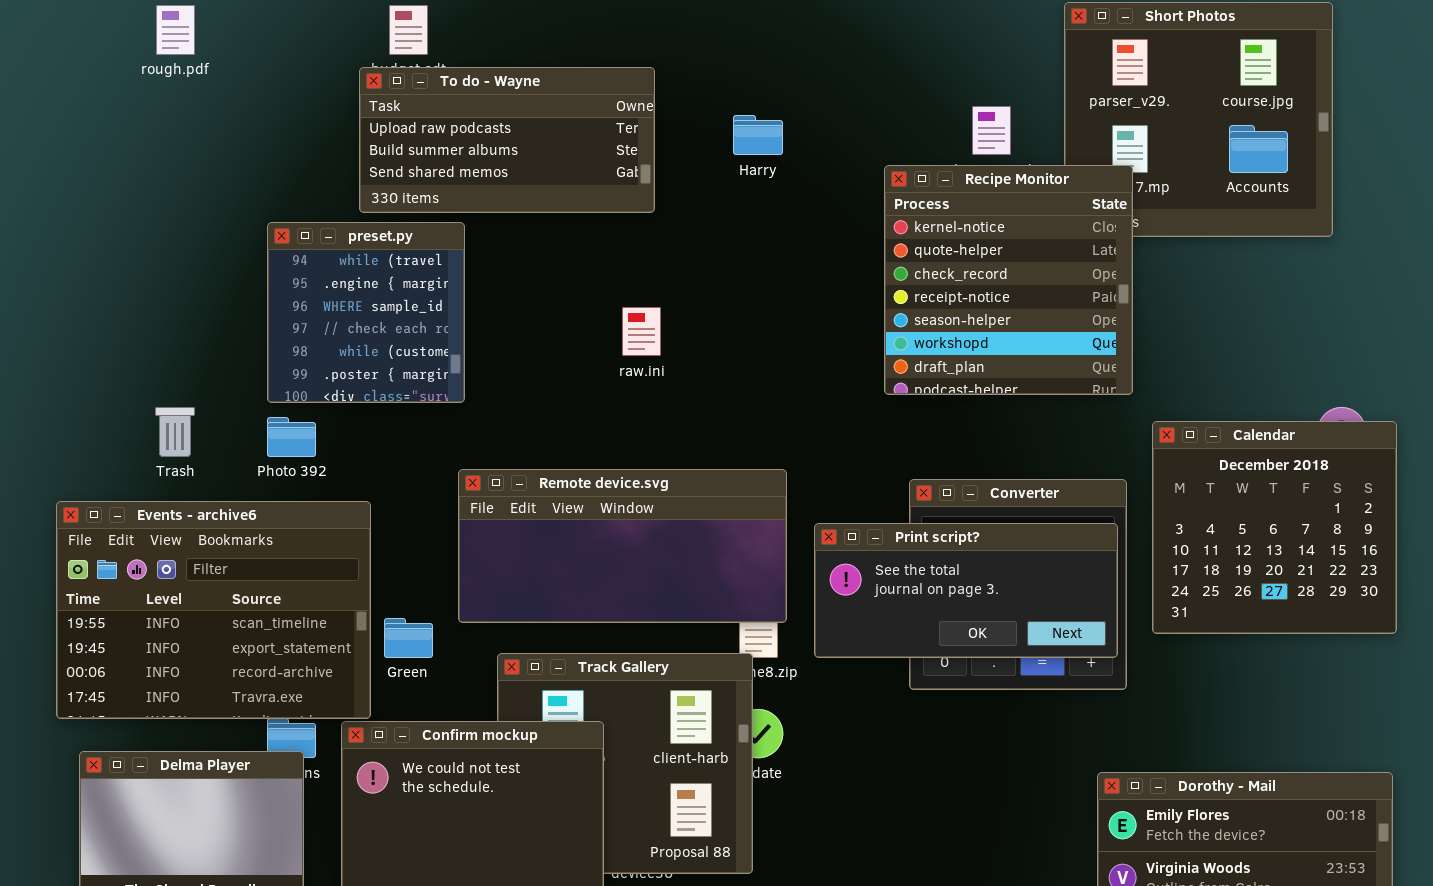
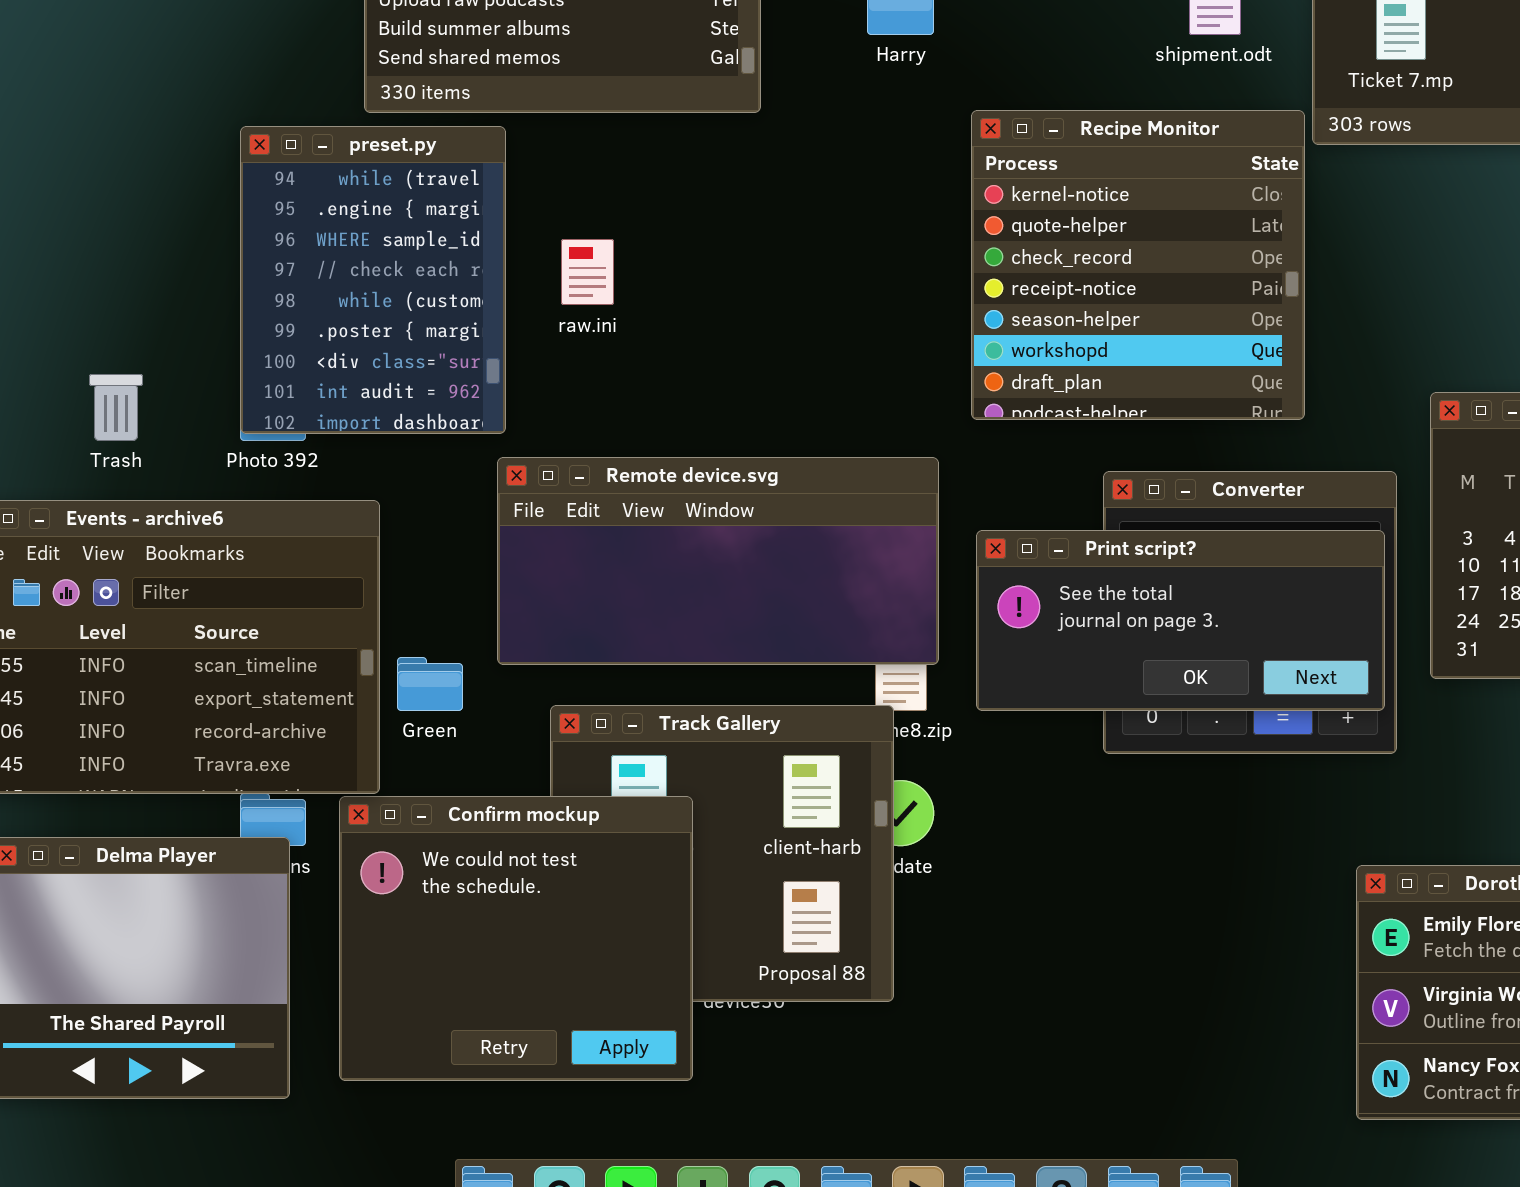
Recipe Monitor: [884,165,1133,395] -> [971,110,1305,420], moved
preset.py: [267,222,465,403] -> [240,126,506,434], resized
raw.ini: [622,307,661,356] -> [561,239,614,305], moved

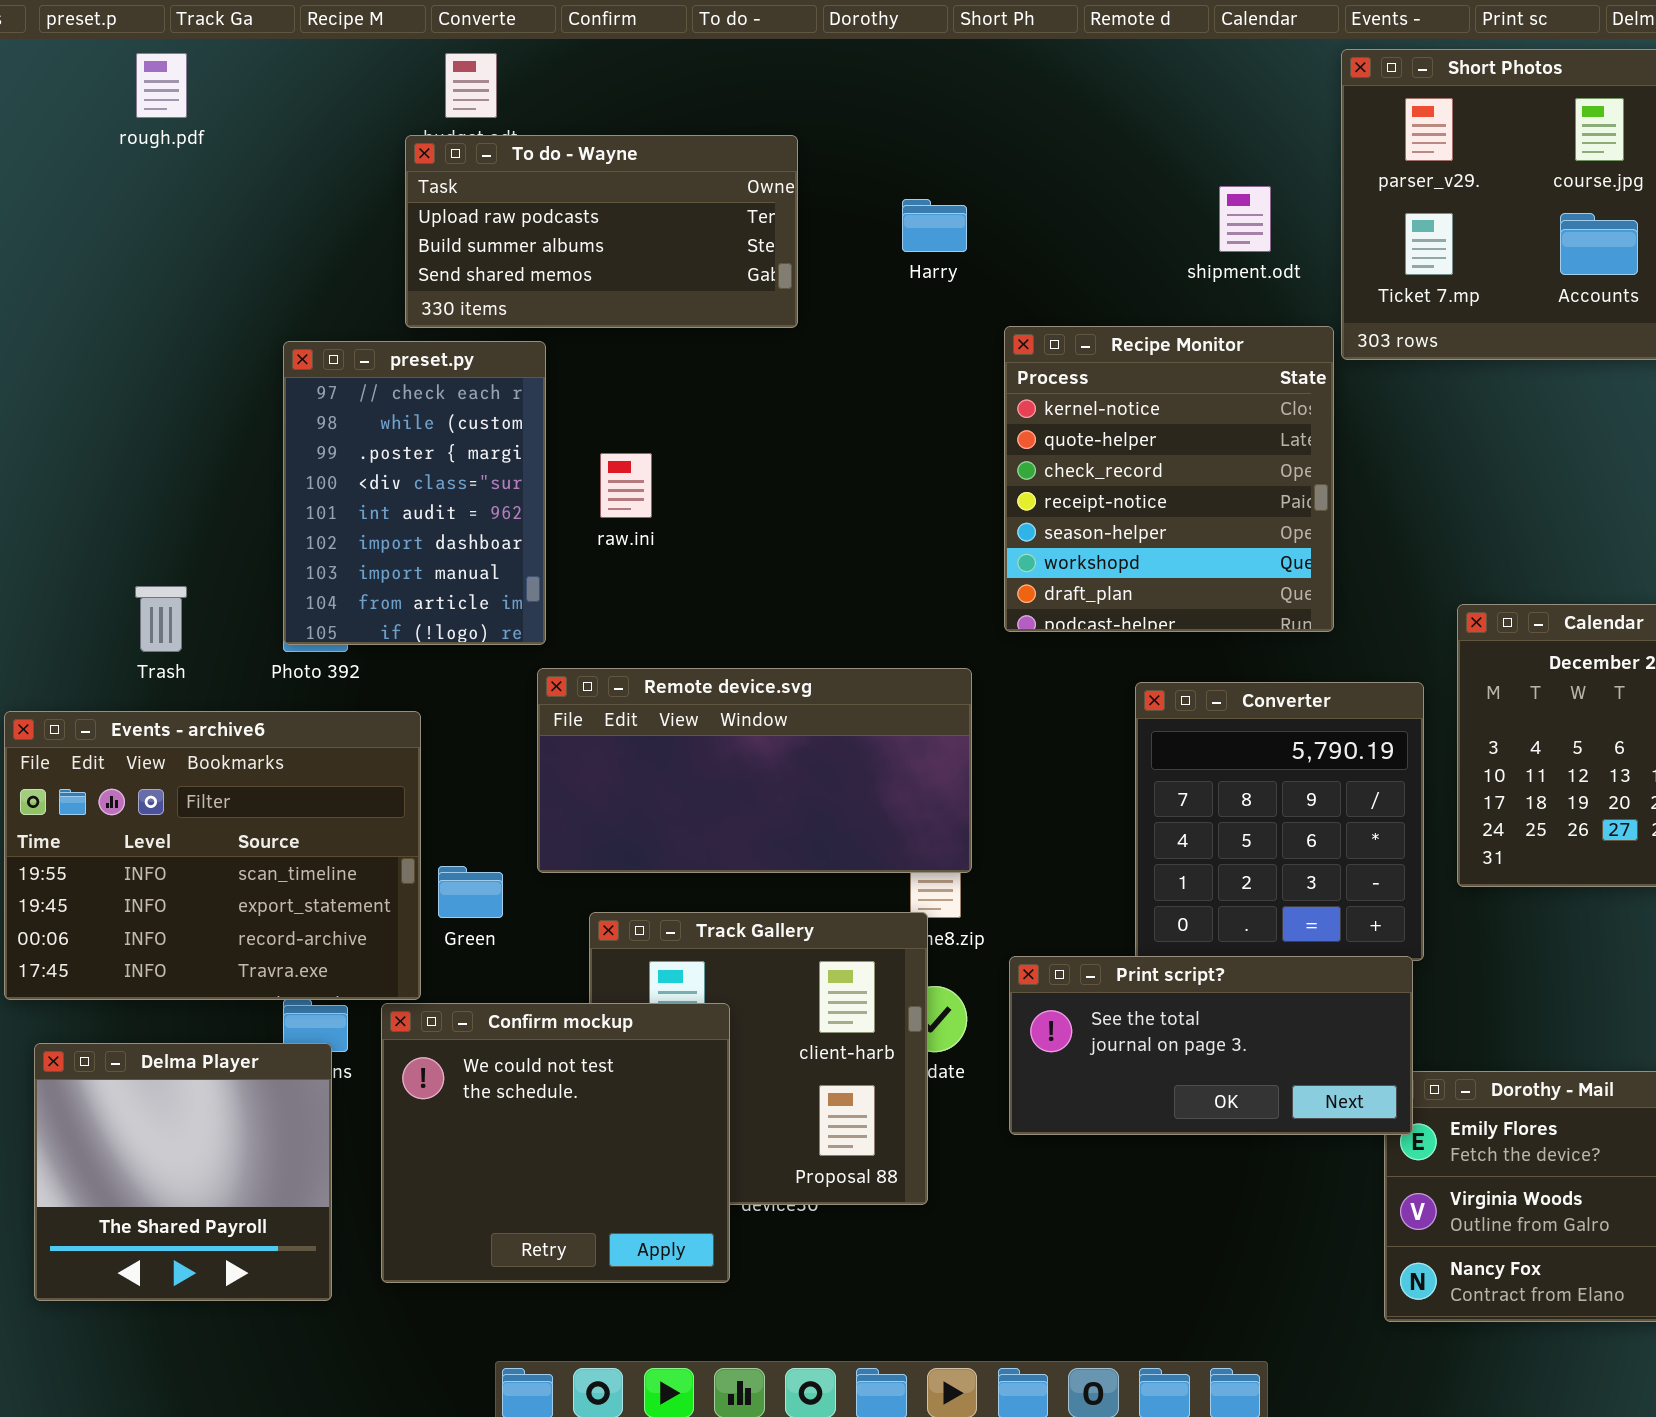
preset.py: [240,126,506,434] -> [283,341,546,645], scrolled down 3 rows
Print script?: [976,530,1385,711] -> [1009,956,1413,1135], moved

